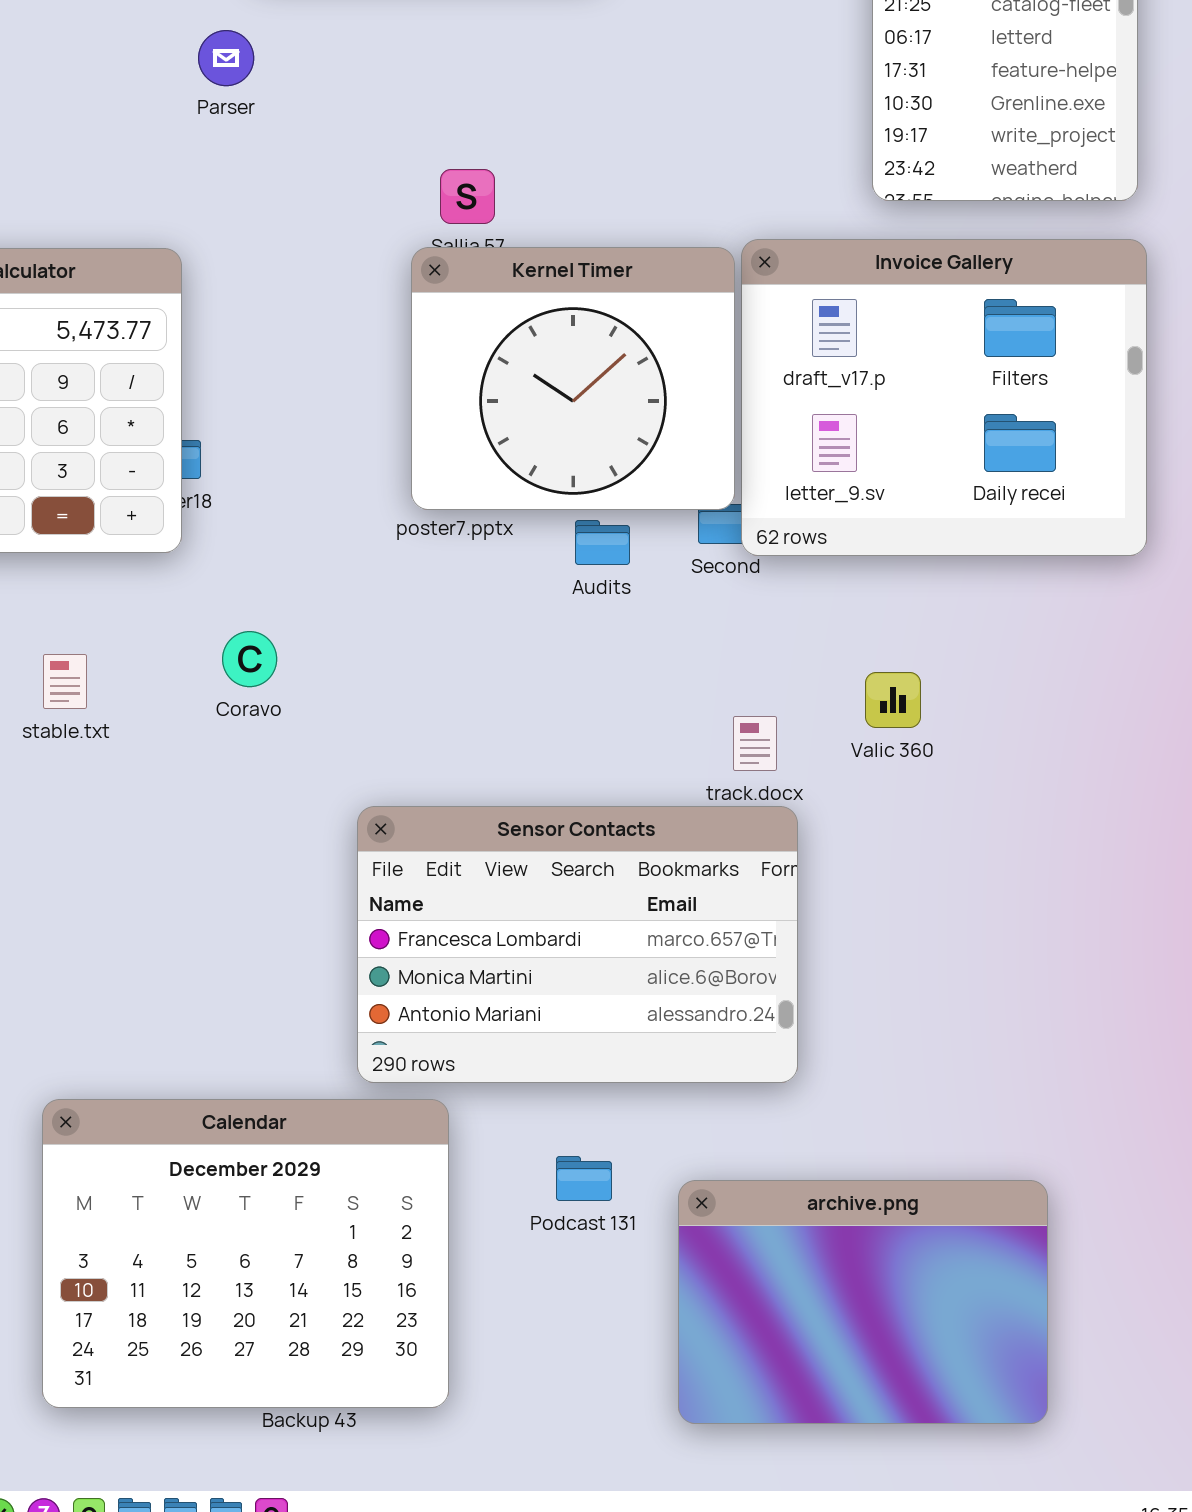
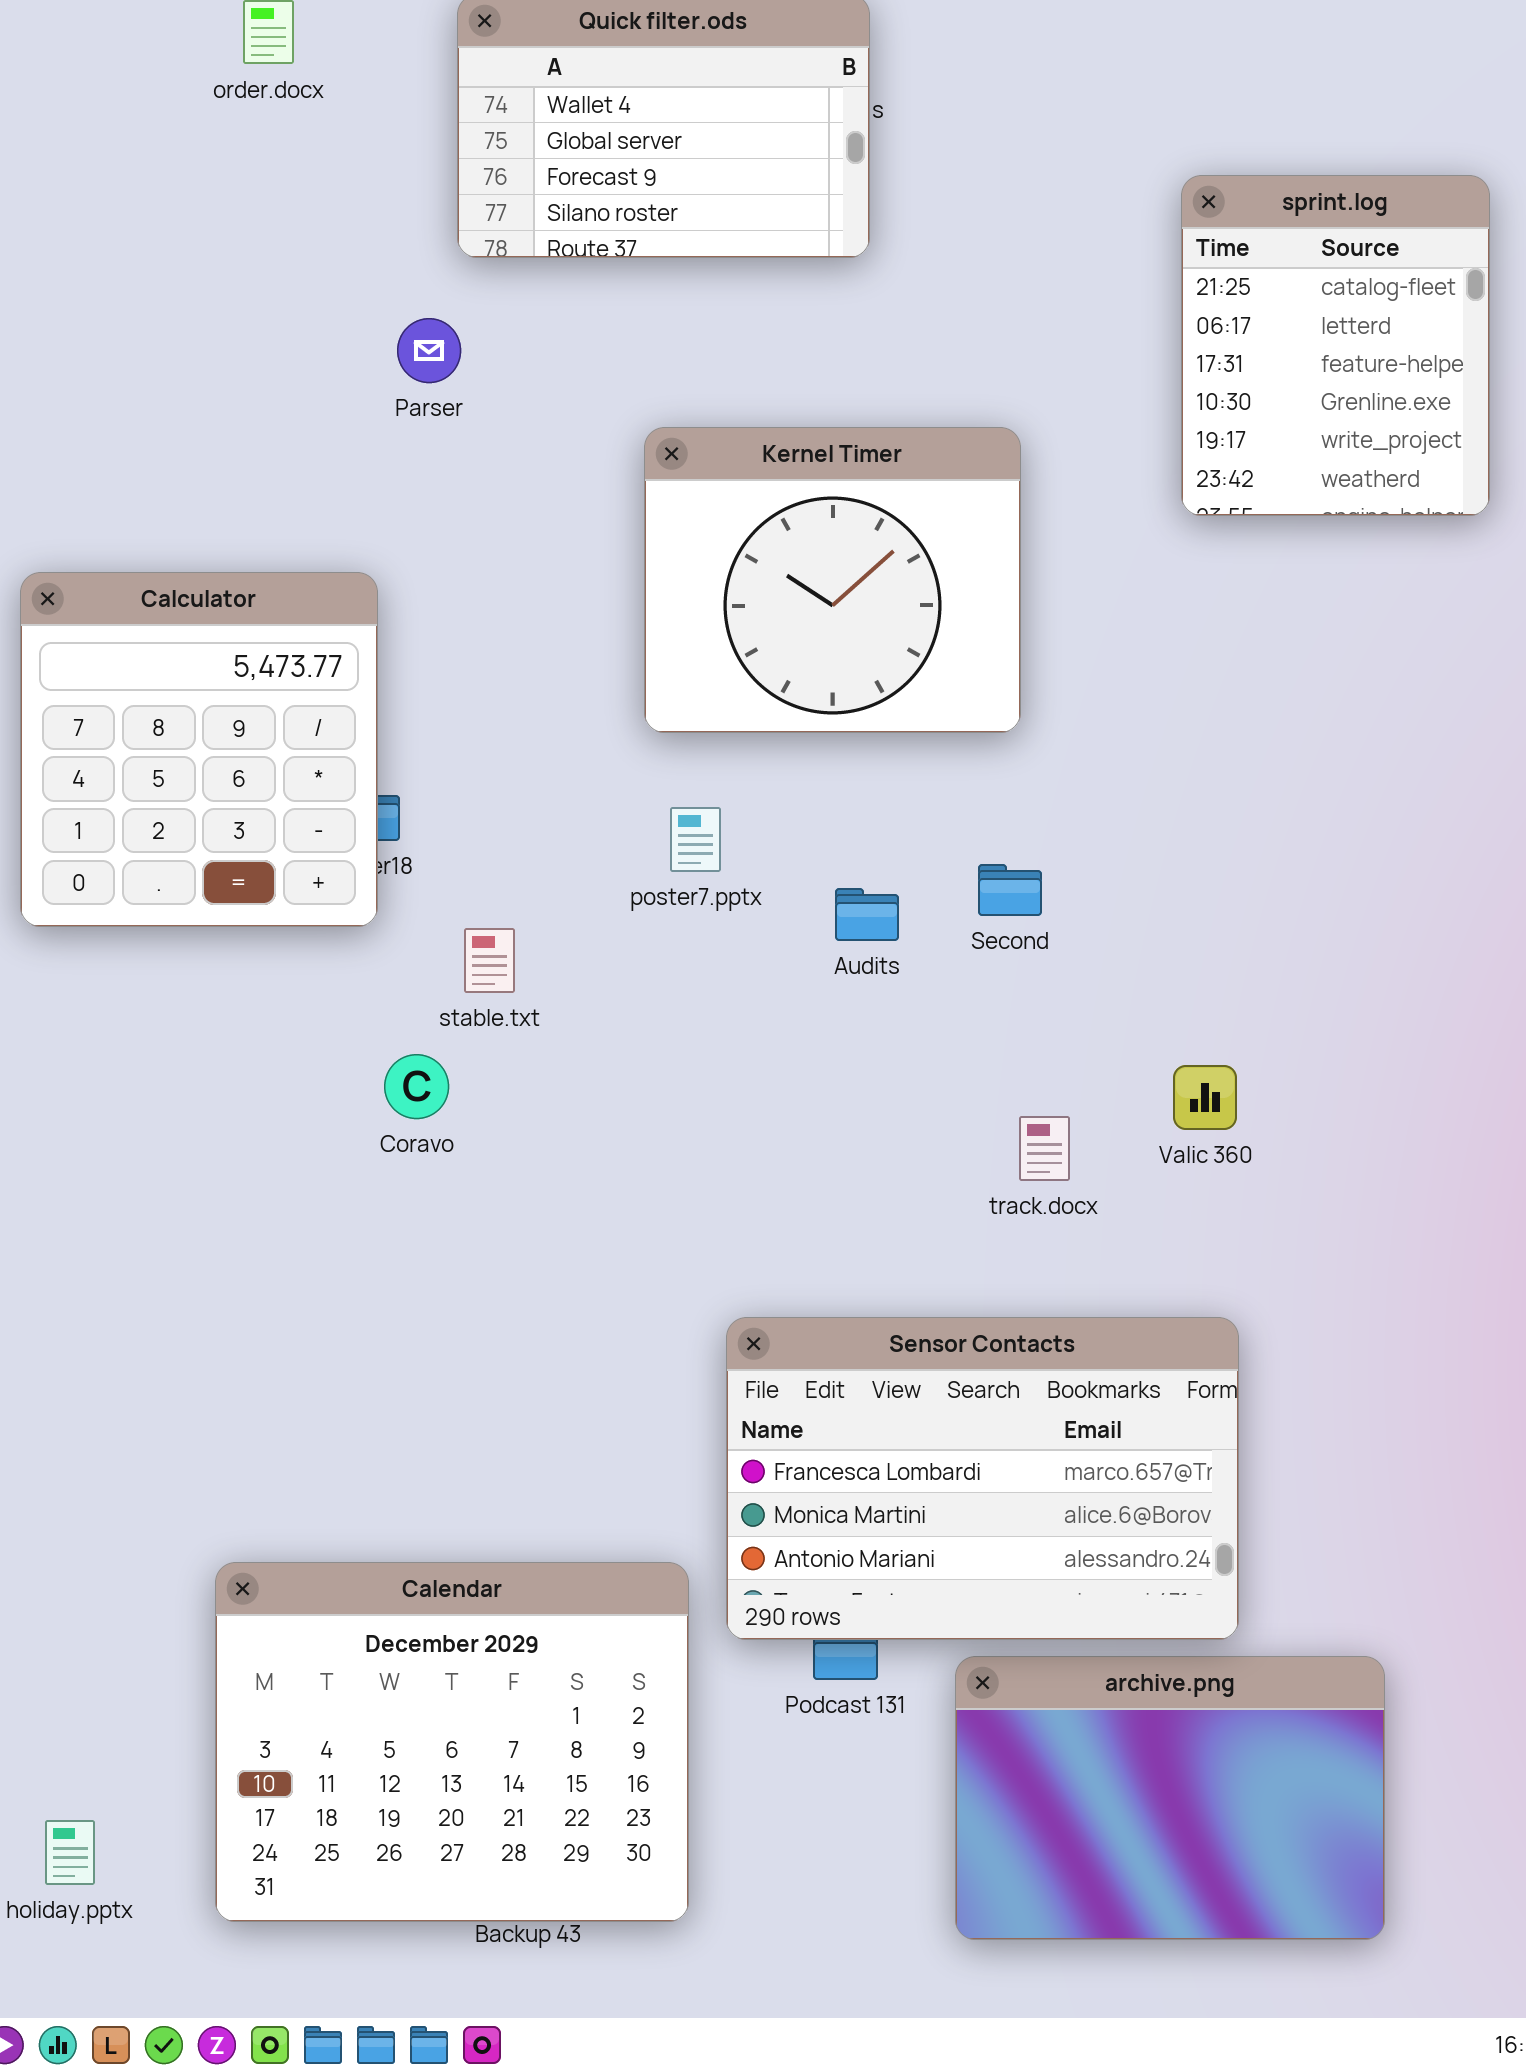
Invoice Gallery: [741,239,1147,556] -> none, closed
Kernel Timer: [411,247,735,510] -> [644,427,1021,733], moved
Coravo: [222,631,277,687] -> [384,1054,449,1119], moved
stable.txt: [43,654,87,709] -> [464,928,515,993], moved
Sensor Contacts: [357,806,798,1083] -> [726,1317,1239,1640], moved

